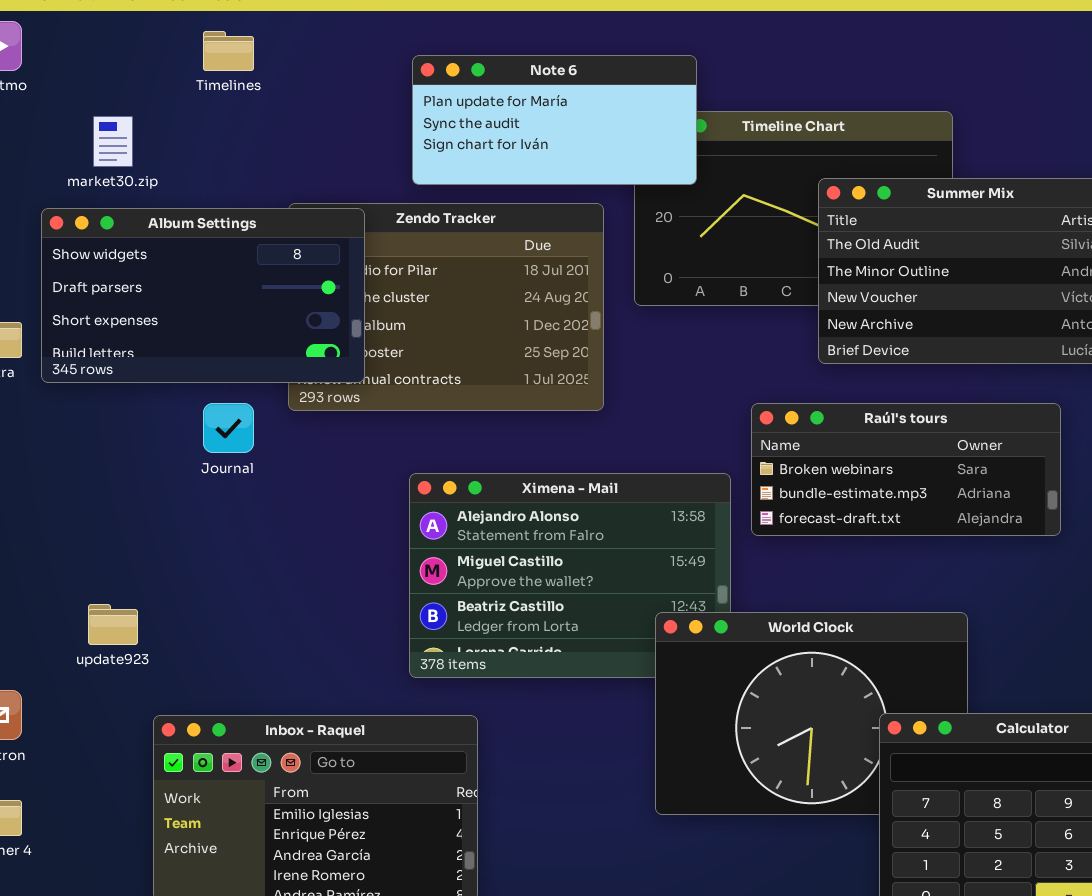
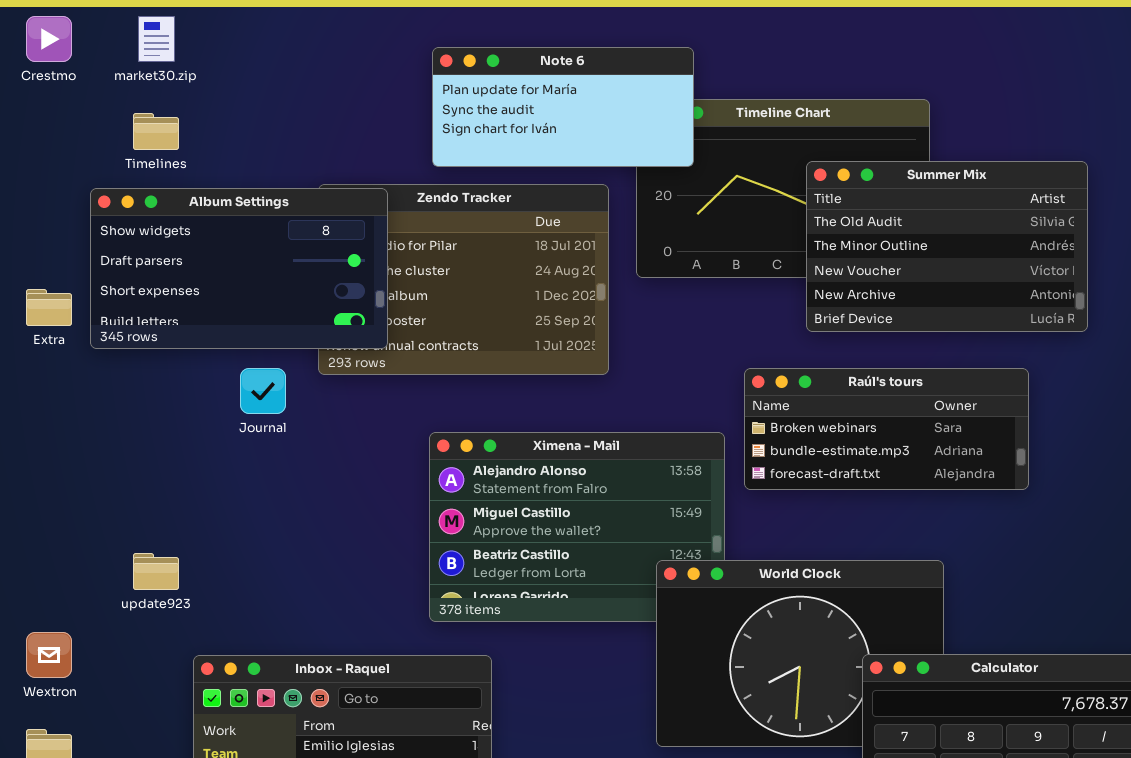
Timelines: [203,31,254,71] -> [133,113,179,150], moved
market30.zip: [93,116,133,167] -> [138,16,175,62], moved

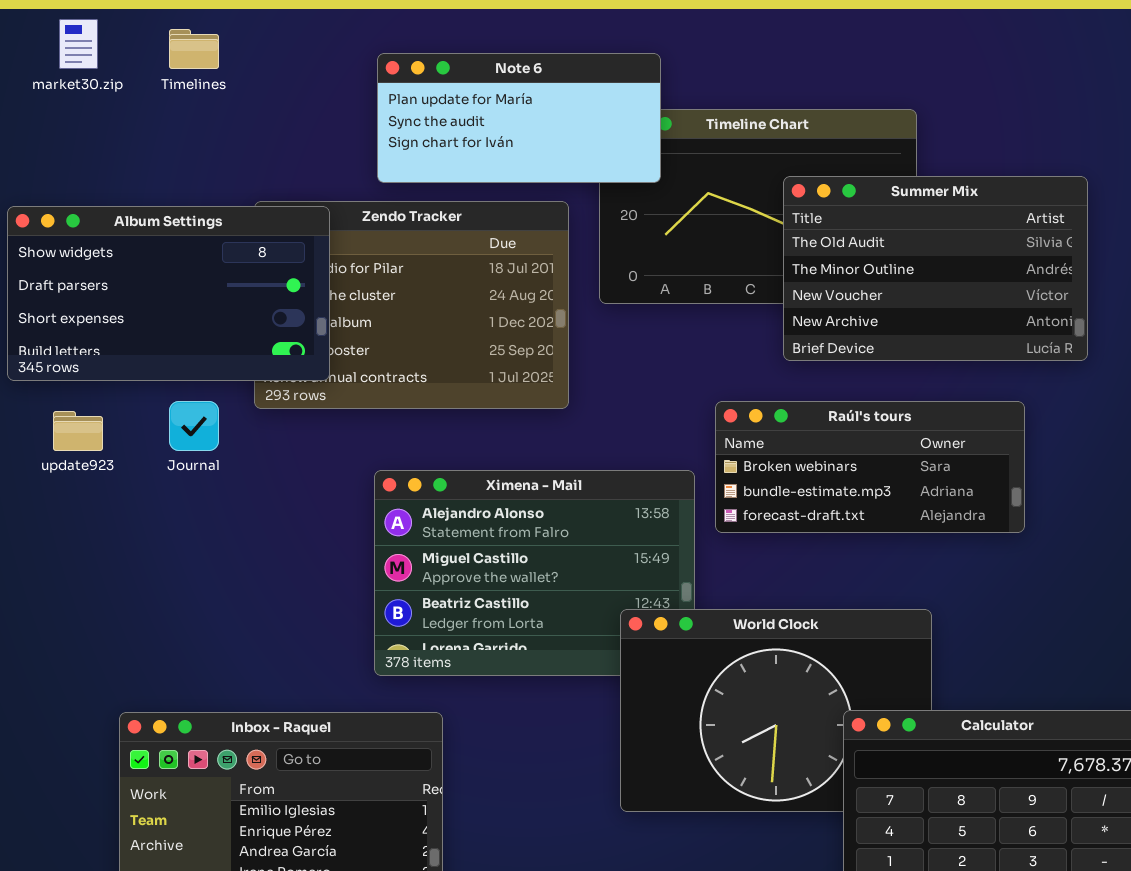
Timelines: [133,113,179,150] -> [169,29,219,69], moved
update923: [133,553,179,590] -> [53,411,103,451], moved

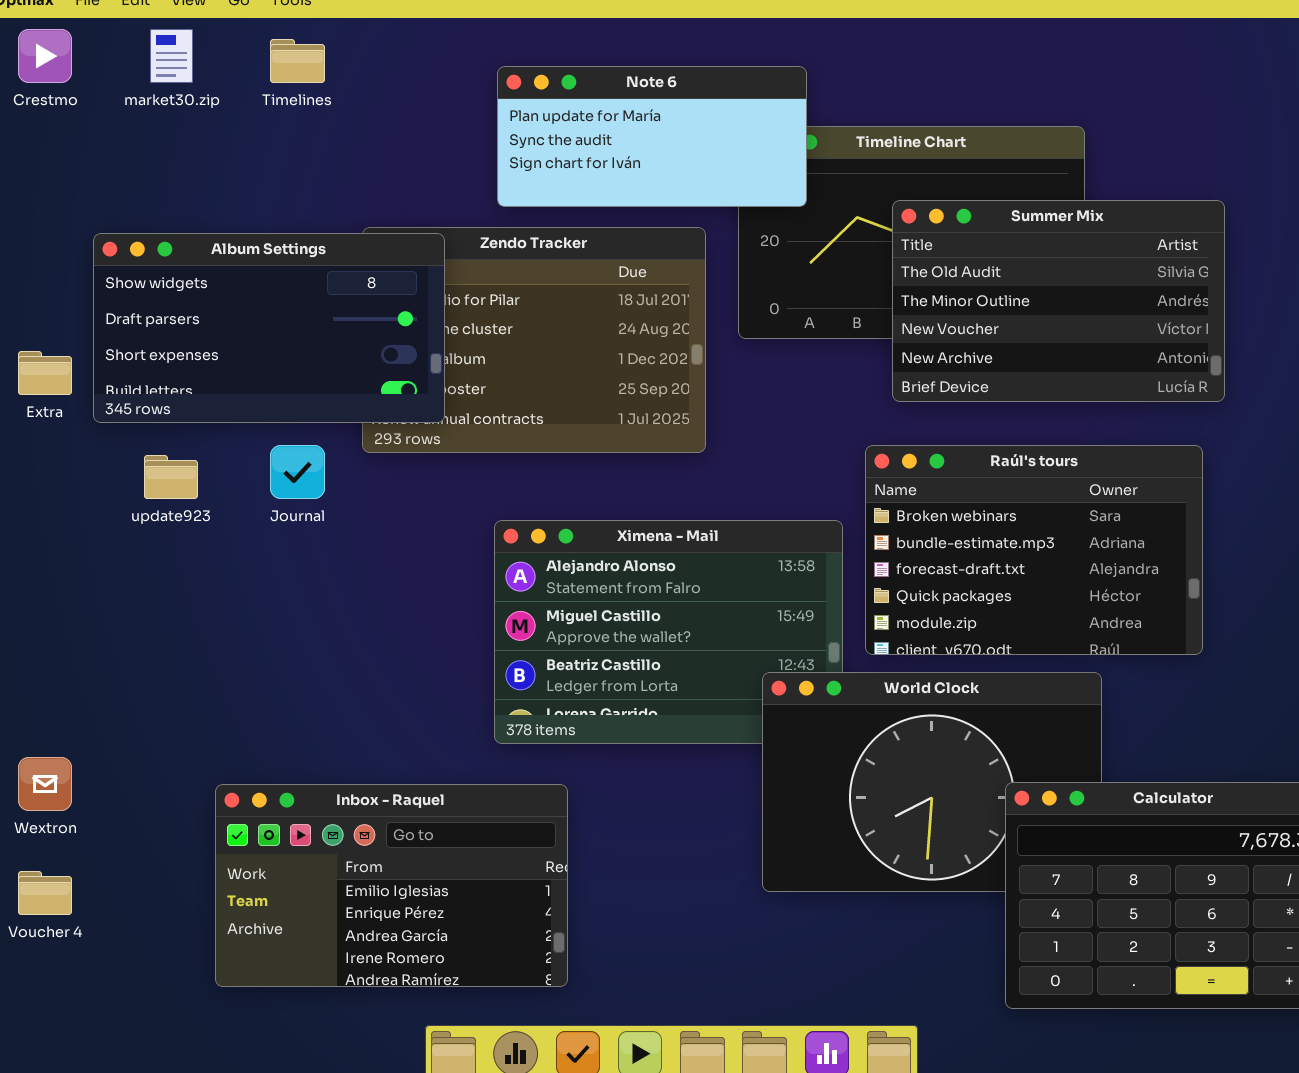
Summer Mix: [783,176,1088,361] -> [892,200,1225,402], moved
Raúl's tours: [715,401,1025,533] -> [865,445,1203,655], resized

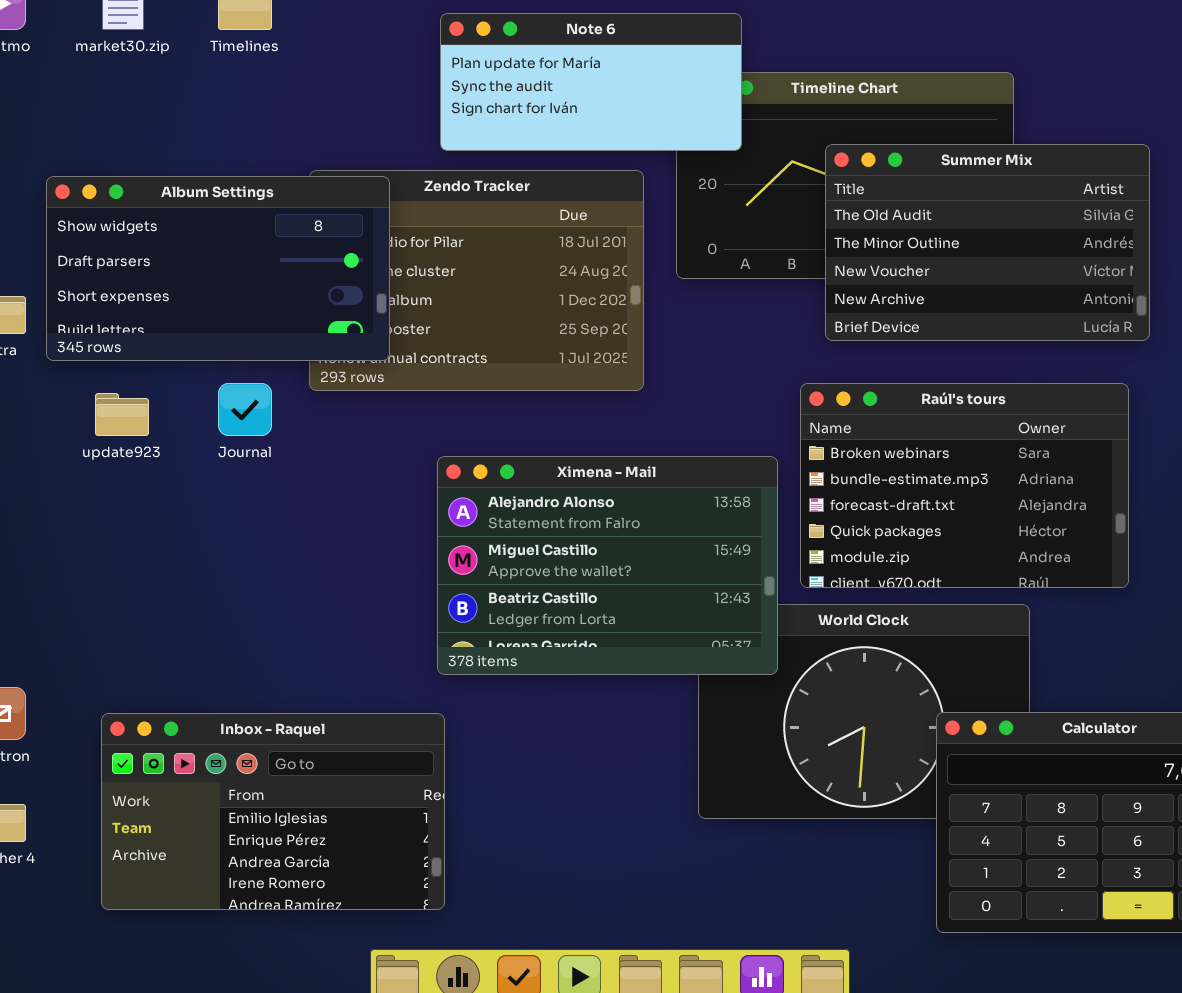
Ximena - Mail: [494,520,843,744] -> [437,456,778,675], raised
Inbox - Raquel: [215,784,568,987] -> [101,713,445,910], moved

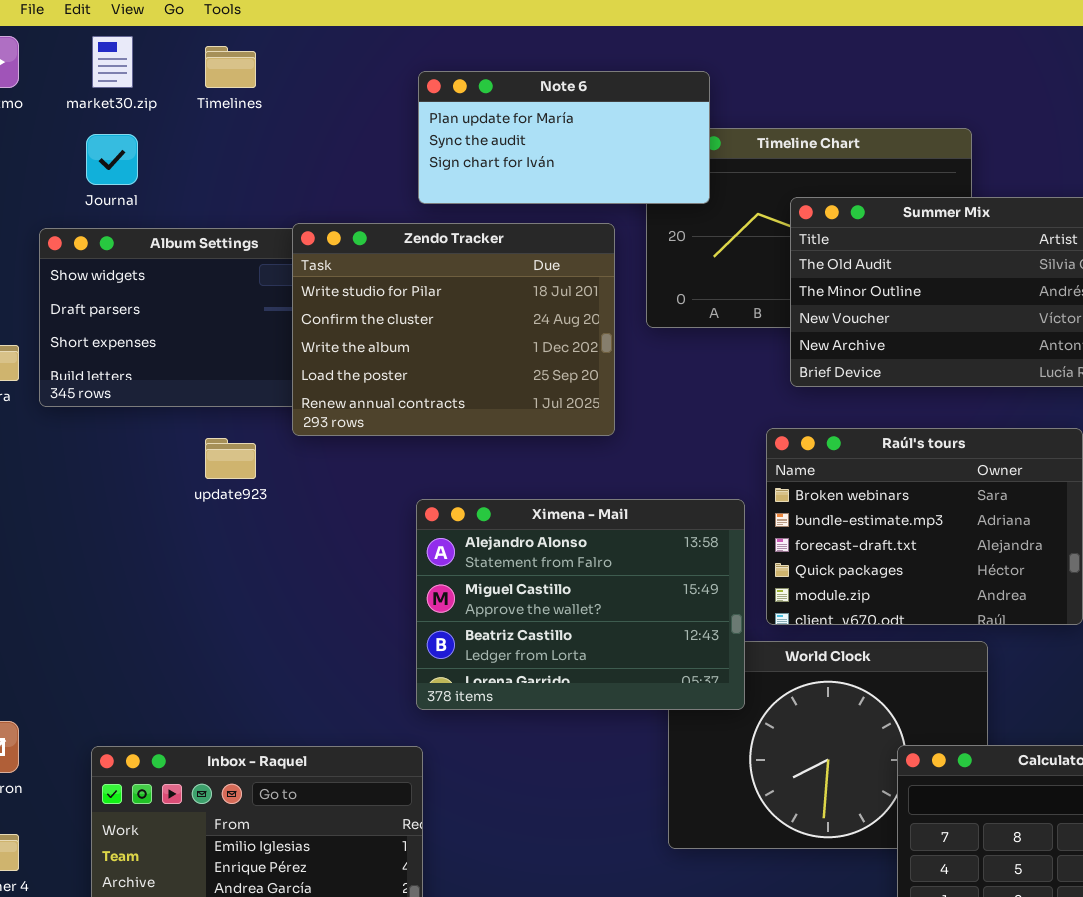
Zendo Tracker: [309,170,644,391] -> [292,223,615,436], raised
Journal: [218,383,272,436] -> [86,134,138,185], moved
update923: [95,393,149,436] -> [205,438,256,479], moved

